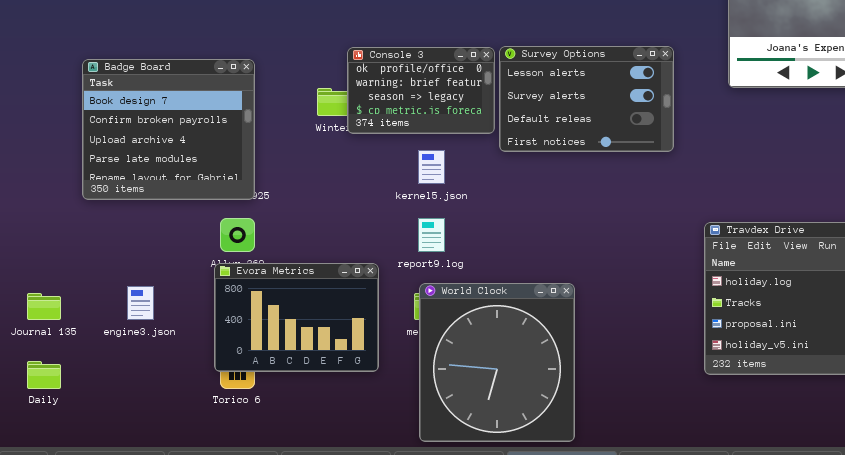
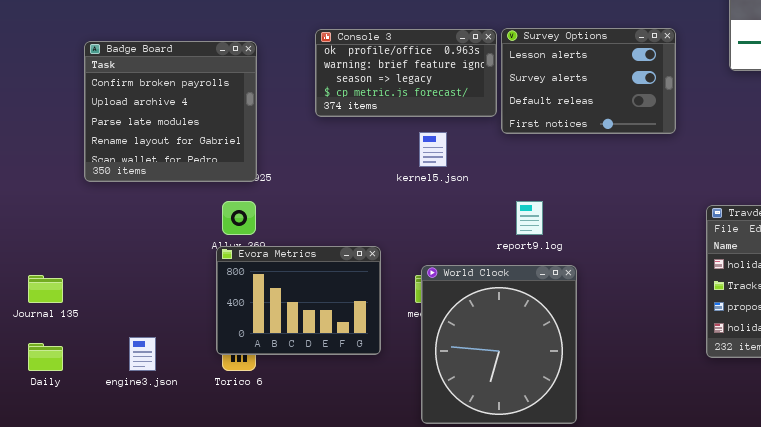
Console 3: [347,47,495,134] -> [315,29,497,117], resized
Badge Board: [82,59,255,200] -> [84,41,257,182], scrolled down 1 row
report9.log: [418,218,445,252] -> [516,201,543,235], moved
engine3.json: [127,286,154,320] -> [129,337,156,371], moved

